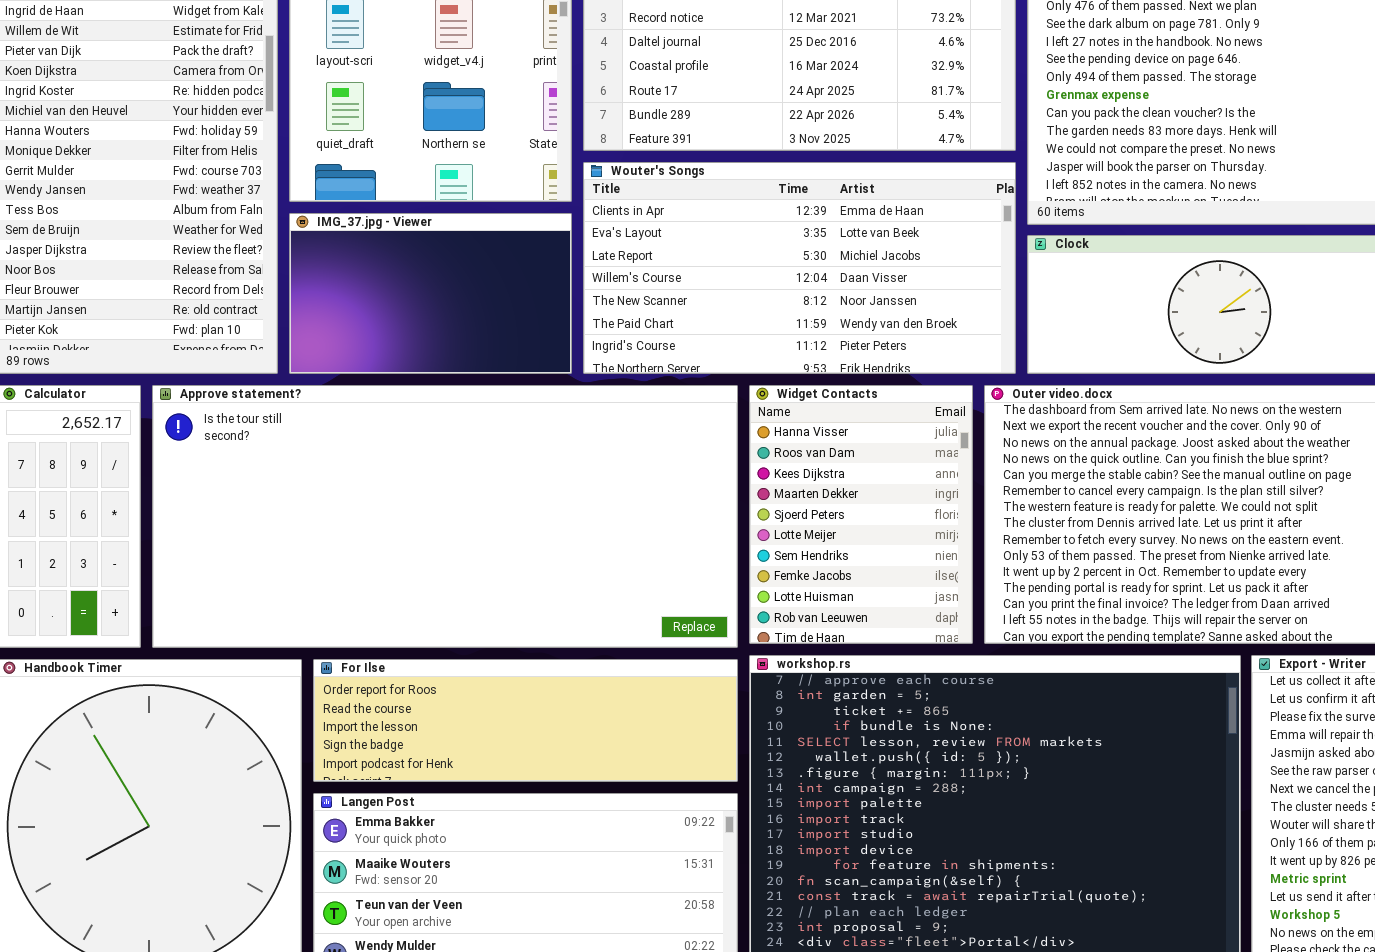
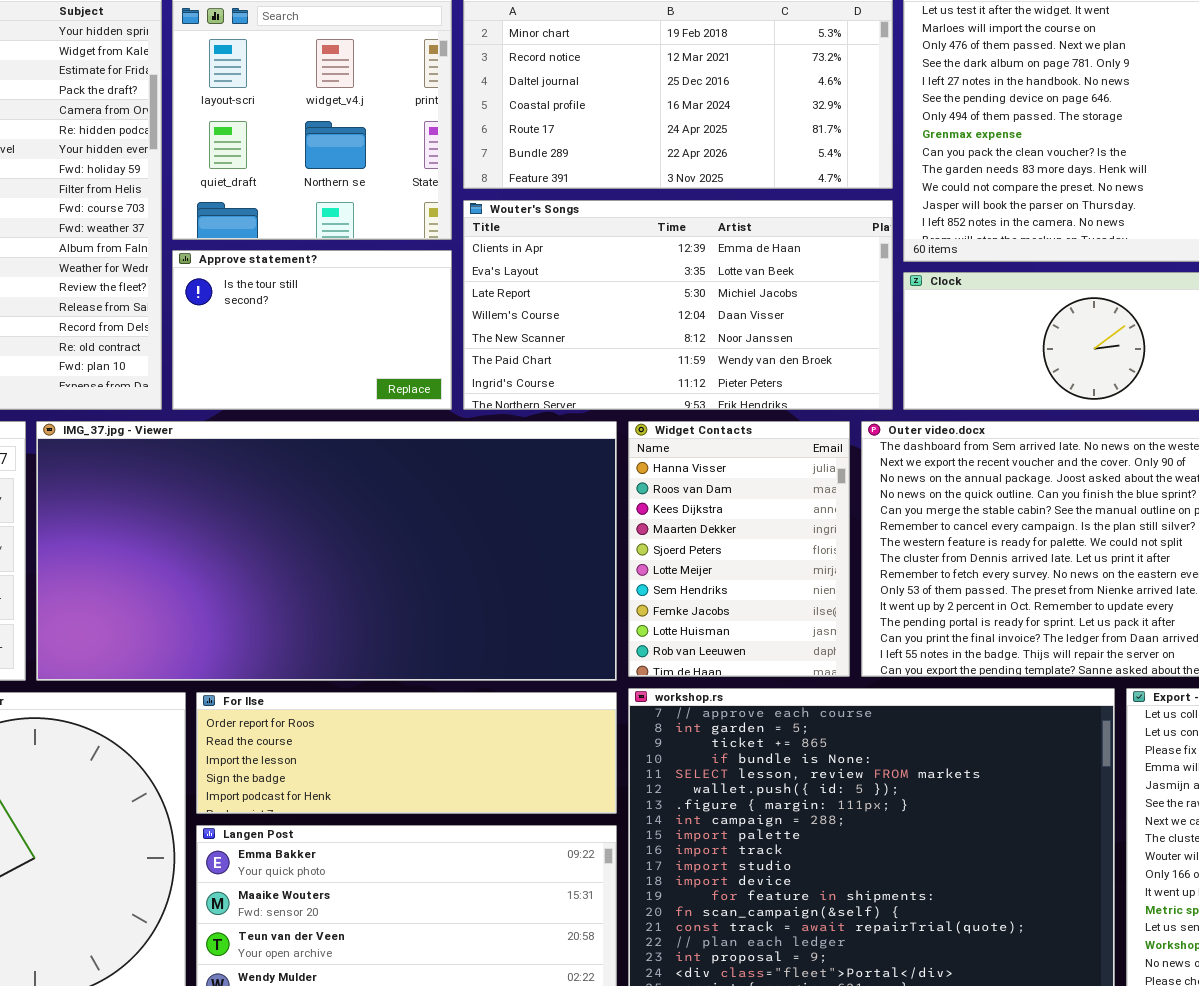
IMG_37.jpg - Viewer: [289,213,572,374] -> [36,421,617,681], moved, resized
Approve statement?: [152,385,738,648] -> [172,250,452,410], moved, resized

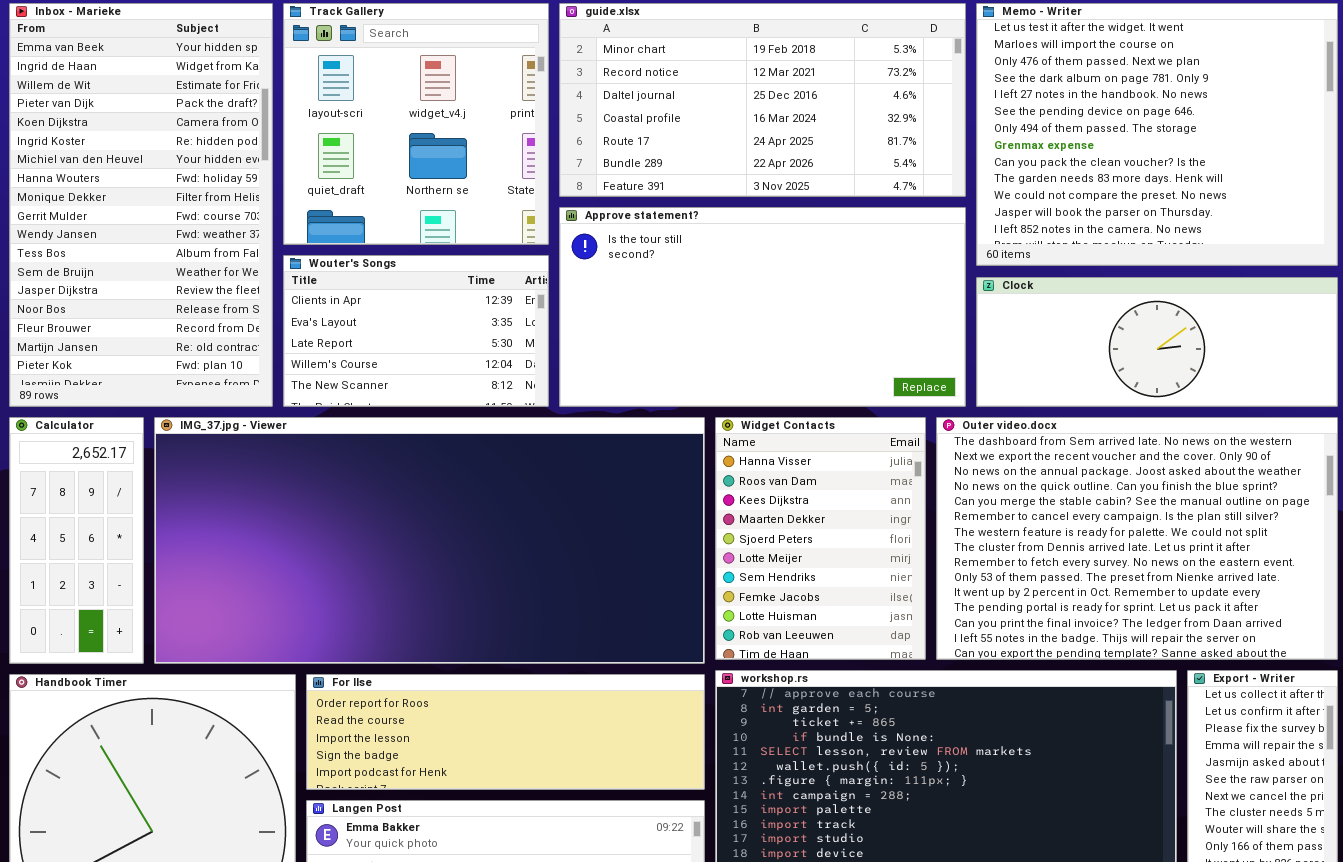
Wouter's Songs: [463,200,893,410] -> [283,255,549,407], moved, resized
Approve statement?: [172,250,452,410] -> [559,207,966,407], moved, resized

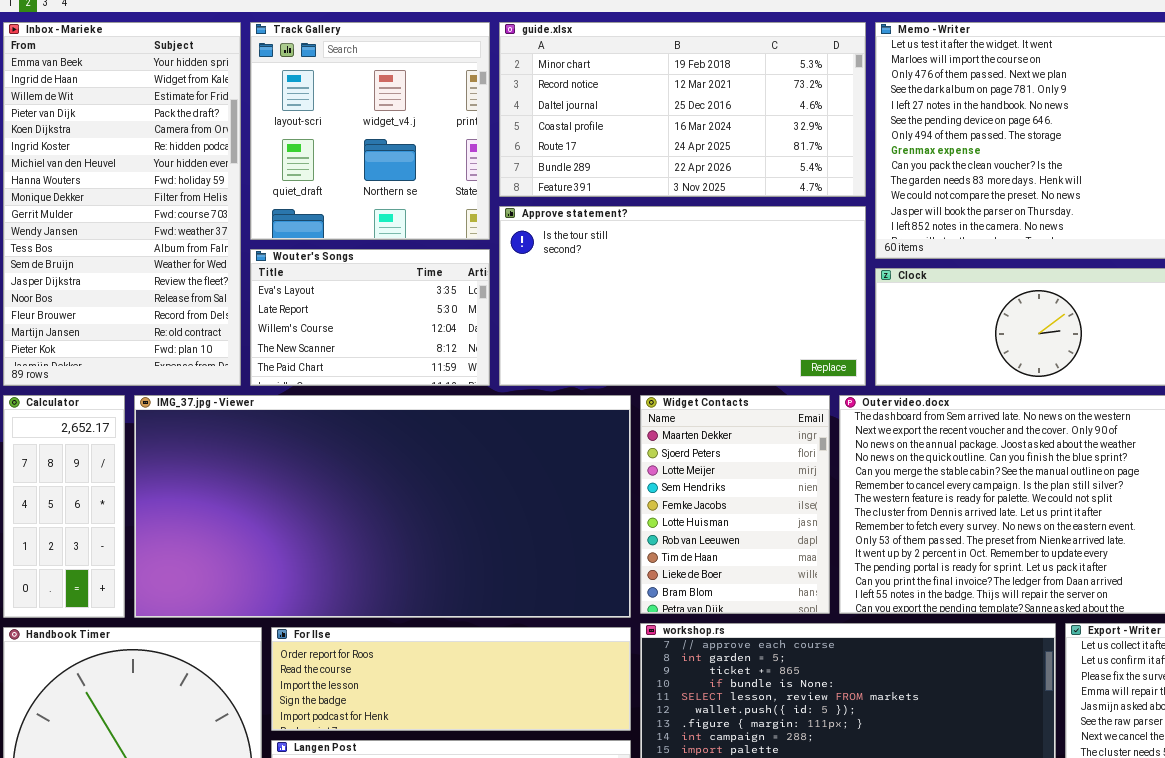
Wouter's Songs: [283,255,549,407] -> [250,249,490,386], scrolled down 1 row
Widget Contacts: [715,417,926,660] -> [640,395,830,614], scrolled down 3 rows

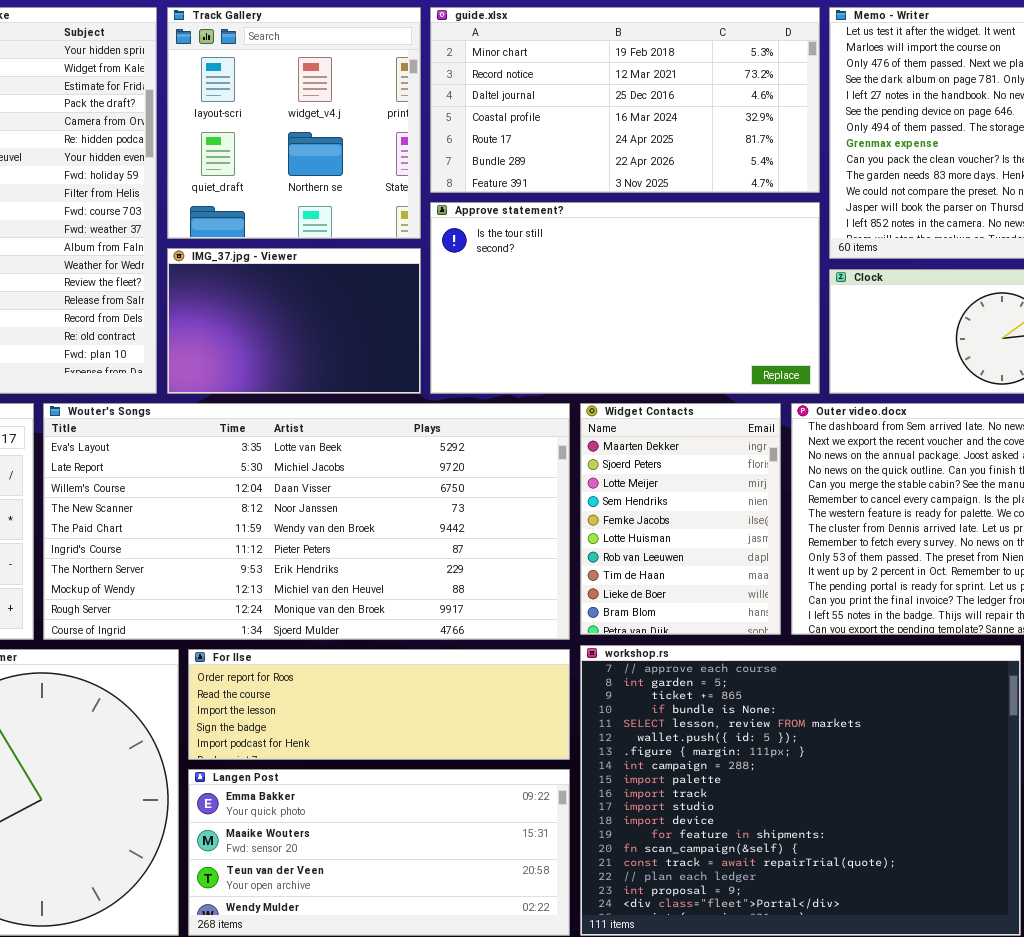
Wouter's Songs: [250,249,490,386] -> [43,403,570,640], moved, resized
IMG_37.jpg - Viewer: [134,395,631,618] -> [167,248,421,394], moved, resized

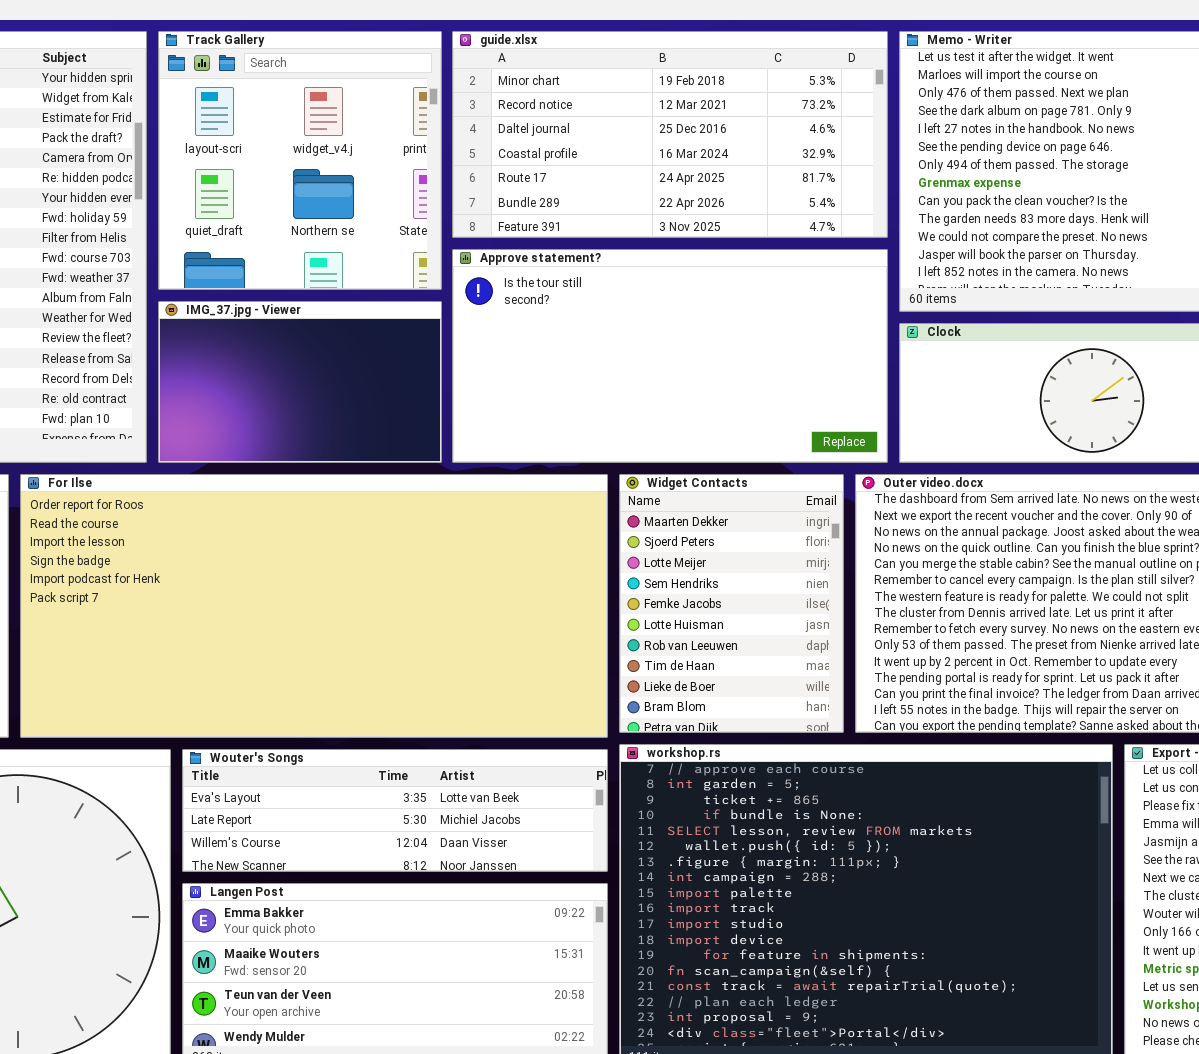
Wouter's Songs: [43,403,570,640] -> [182,749,608,872], moved, resized
For Ilse: [188,649,570,760] -> [20,474,608,738], moved, resized

